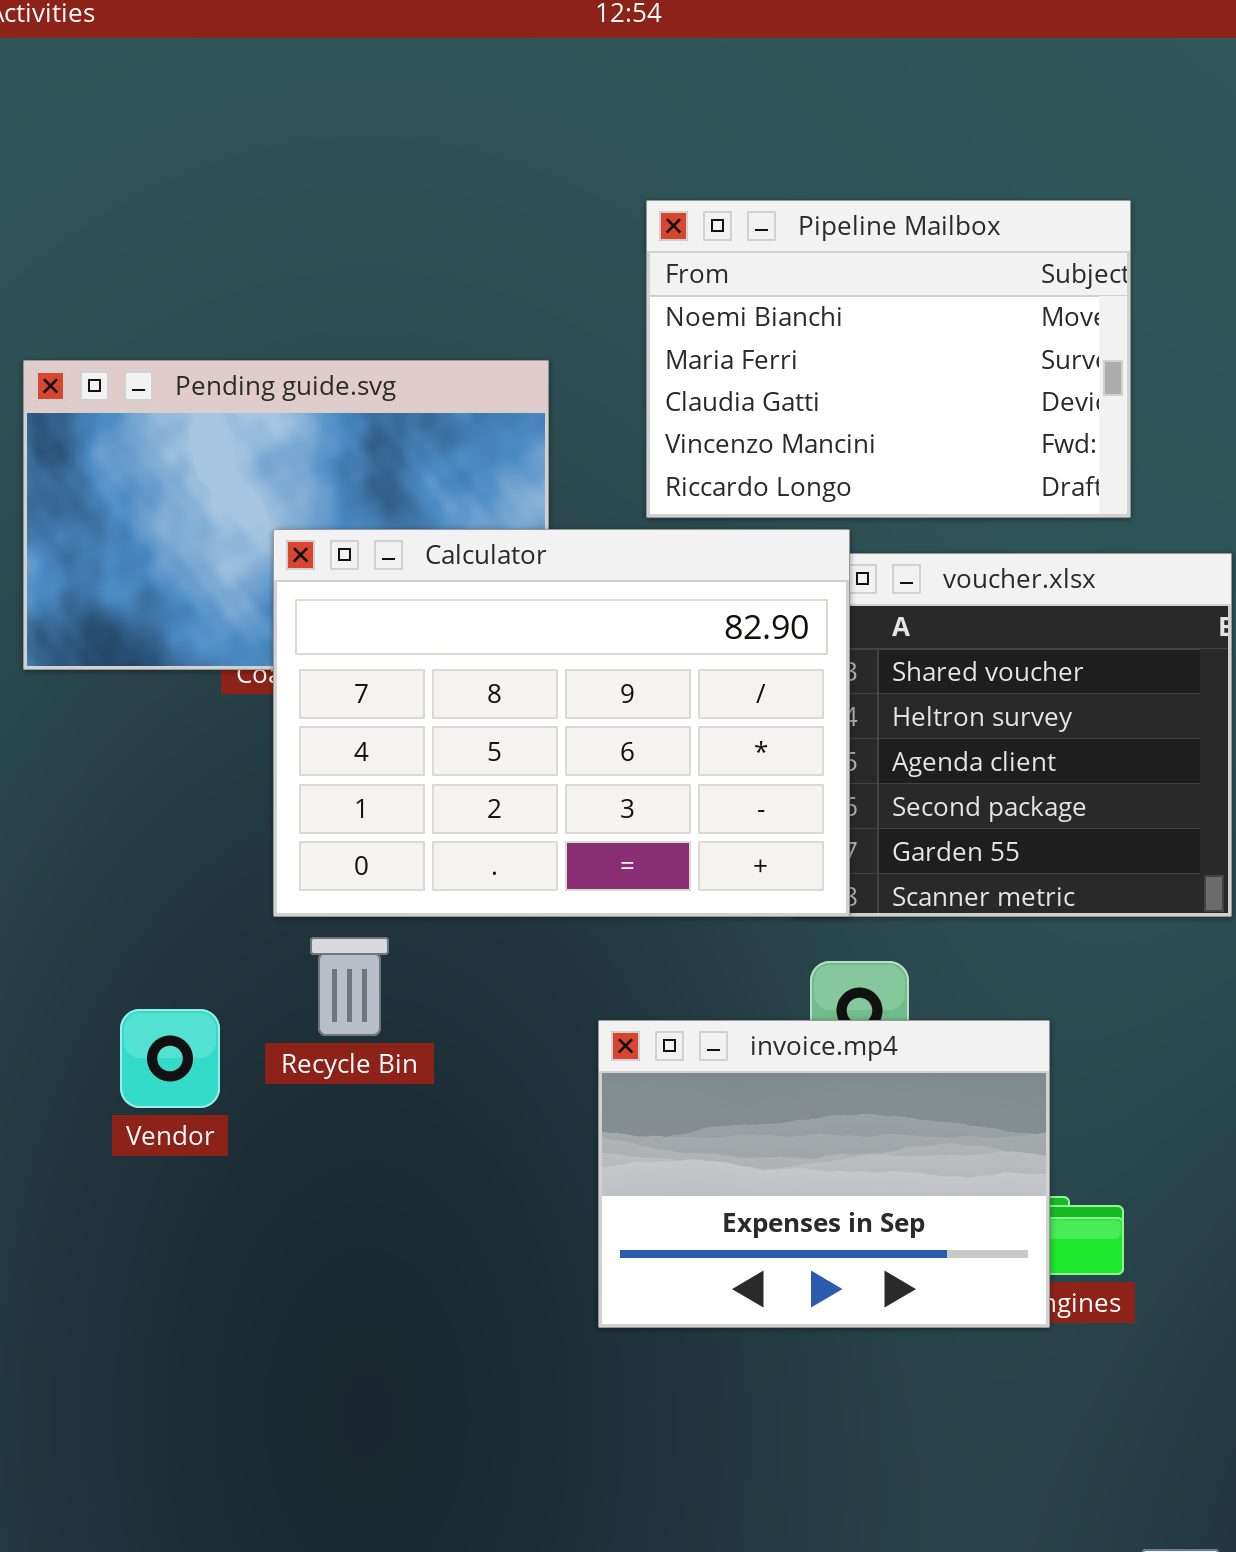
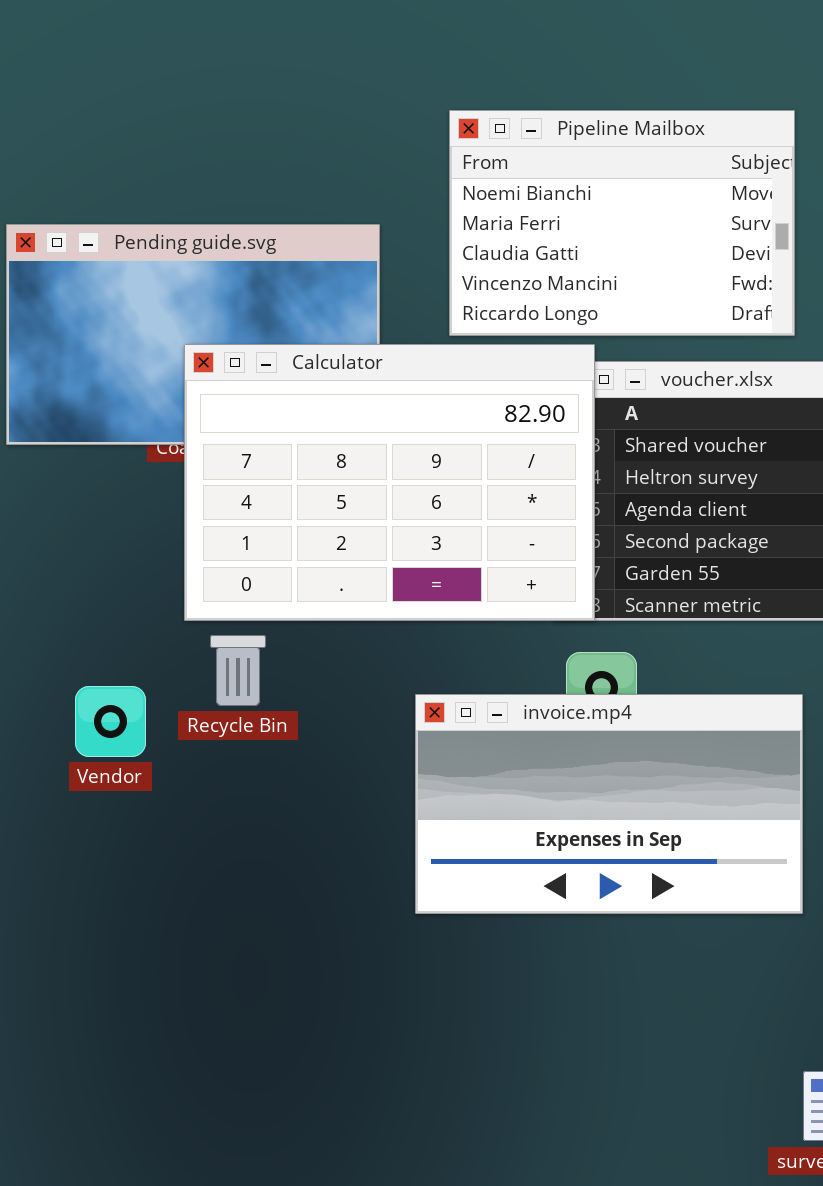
invoice.mp4: [598,1020,1050,1328] -> [415,694,803,914], resized

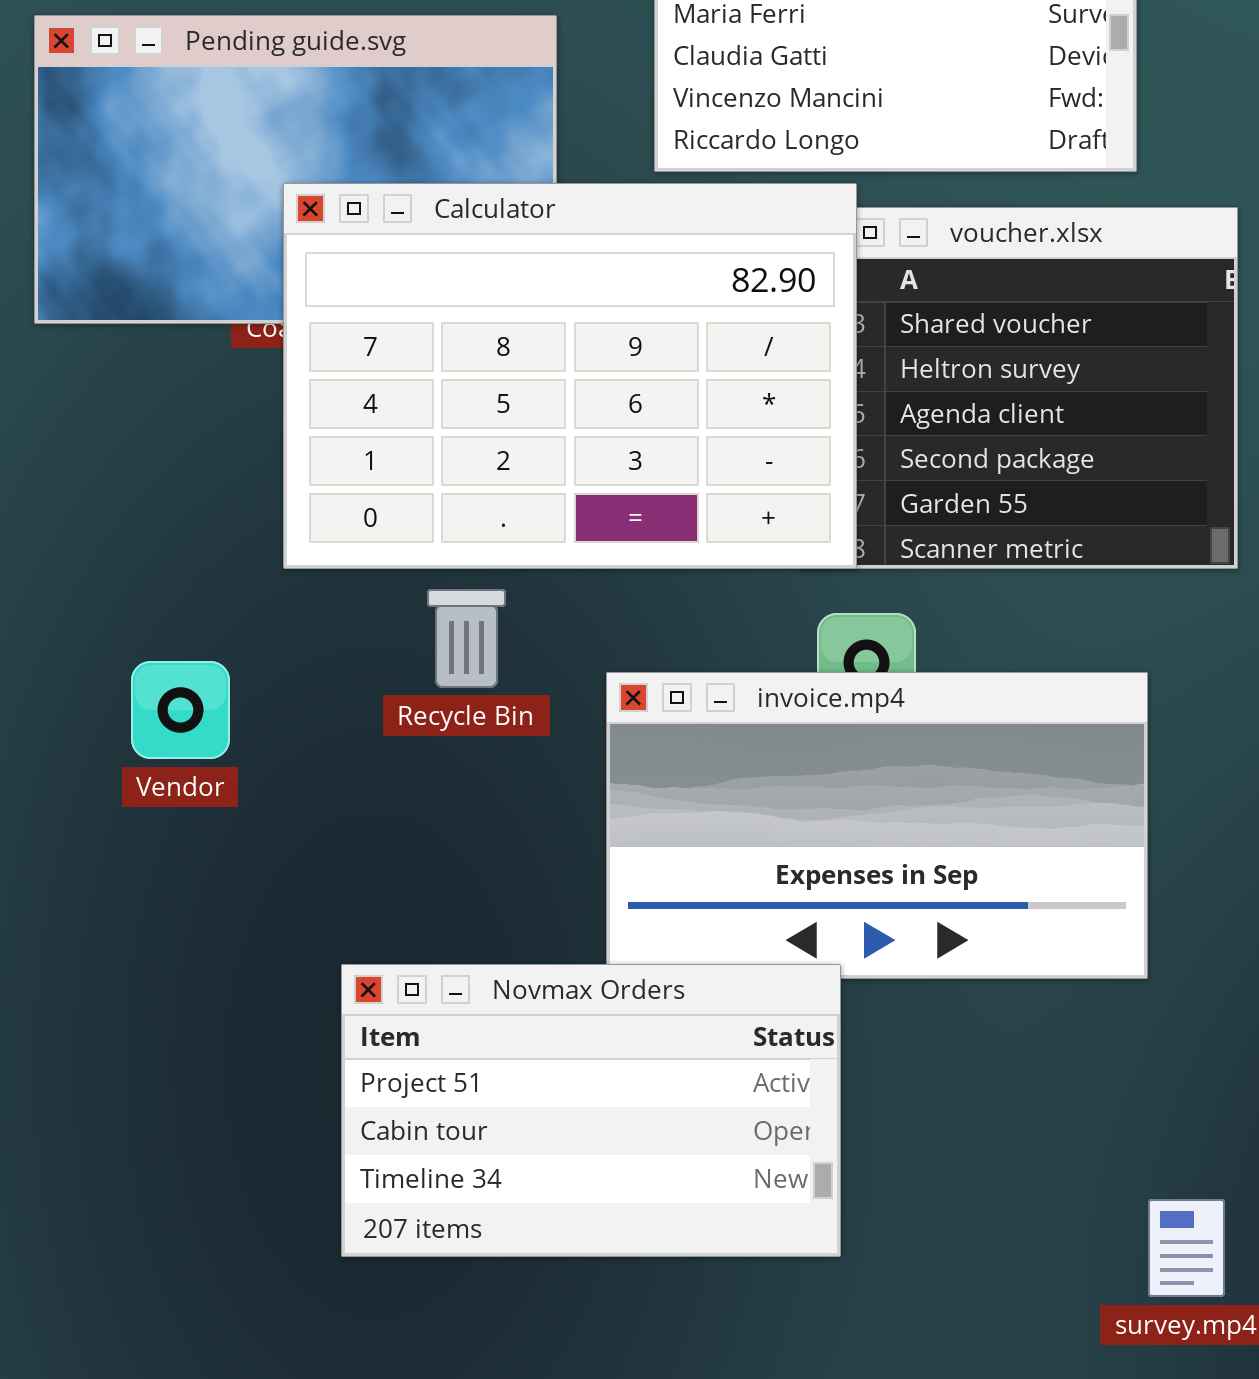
Recycle Bin: [210,635,266,706] -> [427,589,506,688], moved
Novmax Orders: none -> [341,964,841,1257], opened

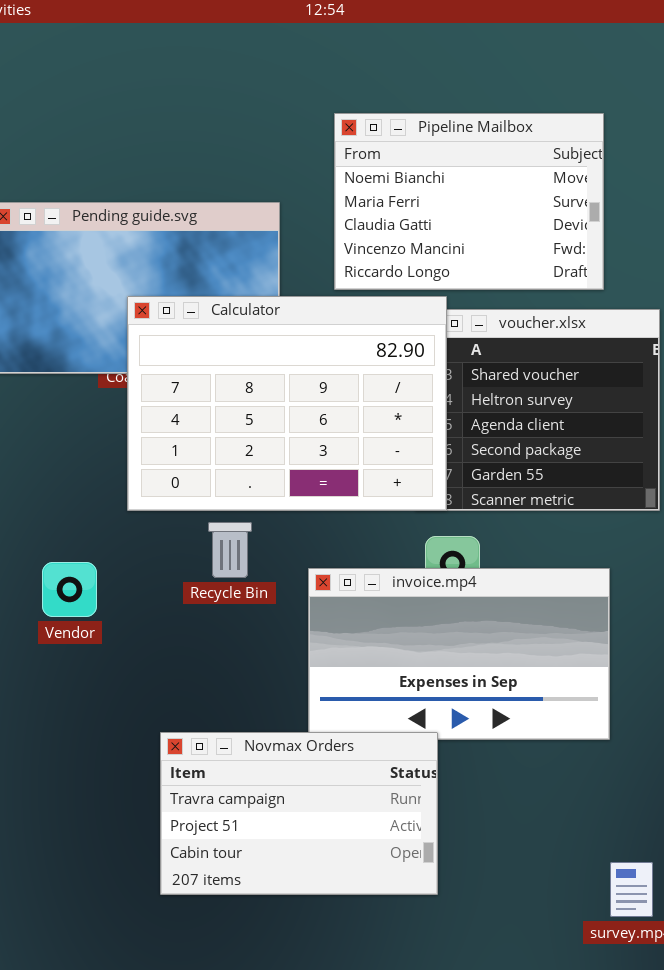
Novmax Orders: [341,964,841,1257] -> [160,732,438,895], scrolled up 1 row

